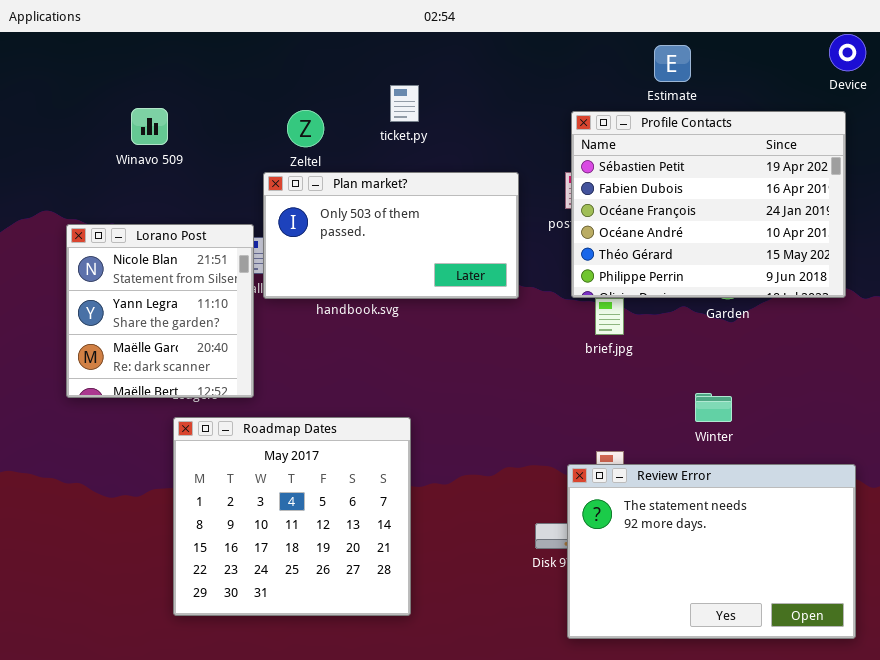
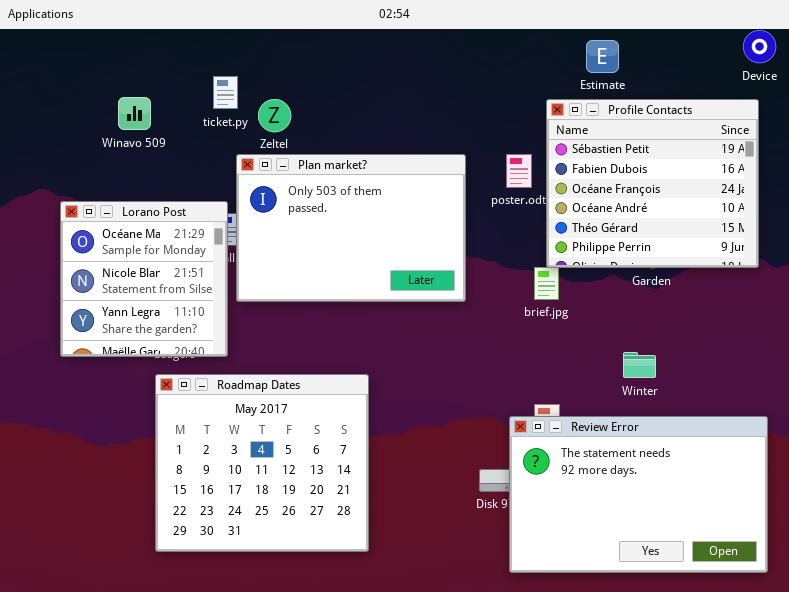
ticket.py: [390,85,419,122] -> [213,76,238,109], moved
Profile Contacts: [571,111,846,298] -> [546,99,759,268], resized
Plan market?: [263,172,519,299] -> [236,154,466,302], resized
Lorano Post: [66,224,254,398] -> [60,201,228,357], scrolled up 1 row

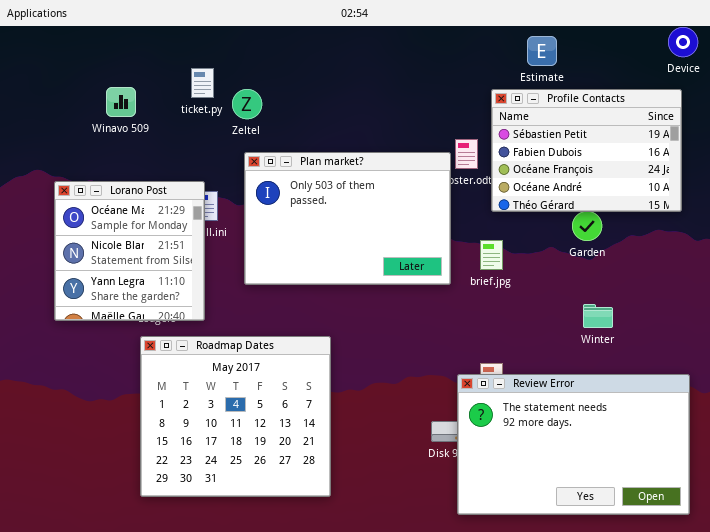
Profile Contacts: [546,99,759,268] -> [491,89,682,212], resized
Plan market?: [236,154,466,302] -> [244,152,451,285], moved
Winter: [623,352,656,378] -> [583,304,613,328], moved

